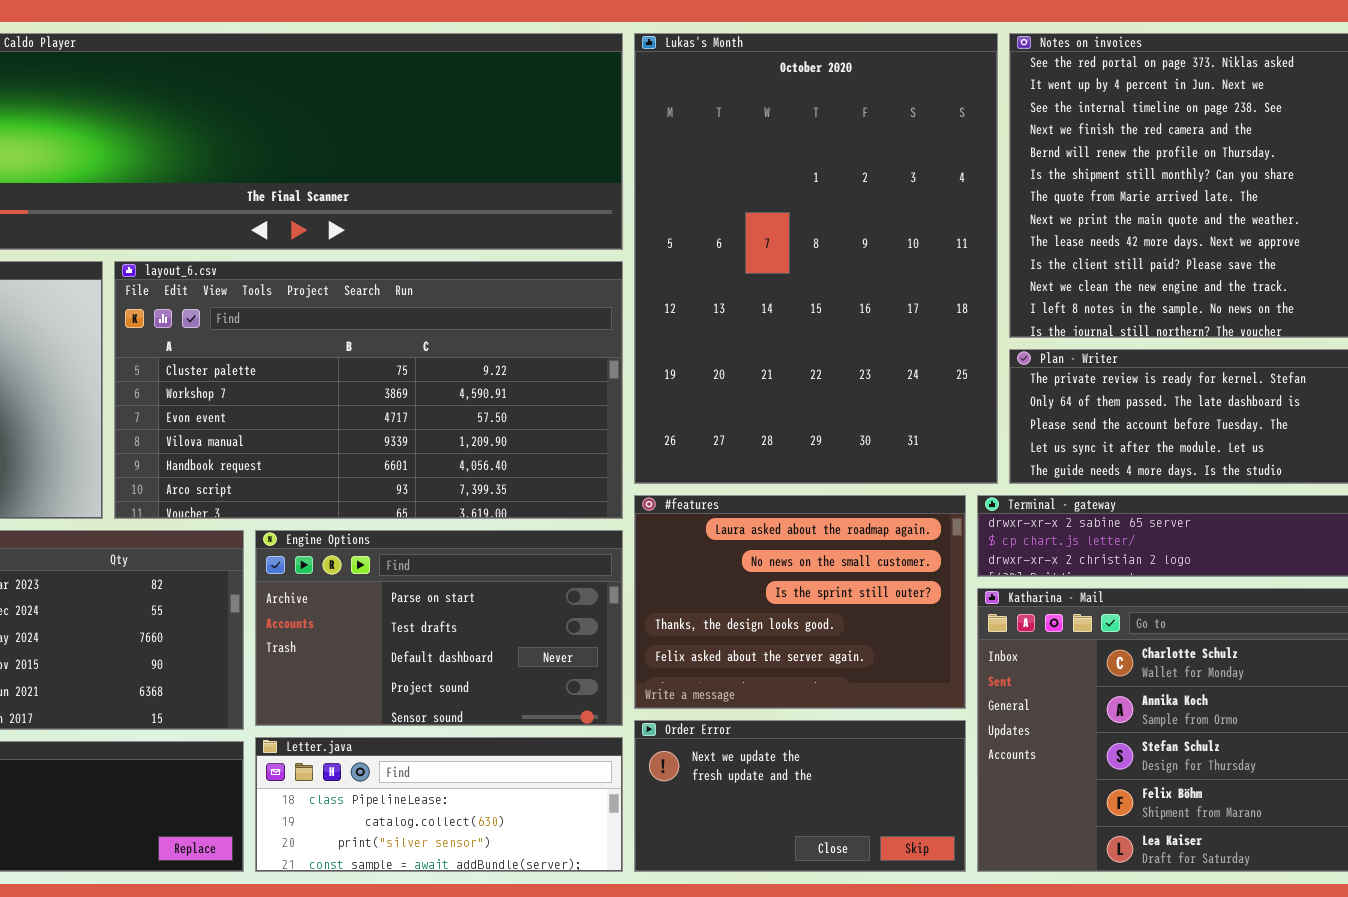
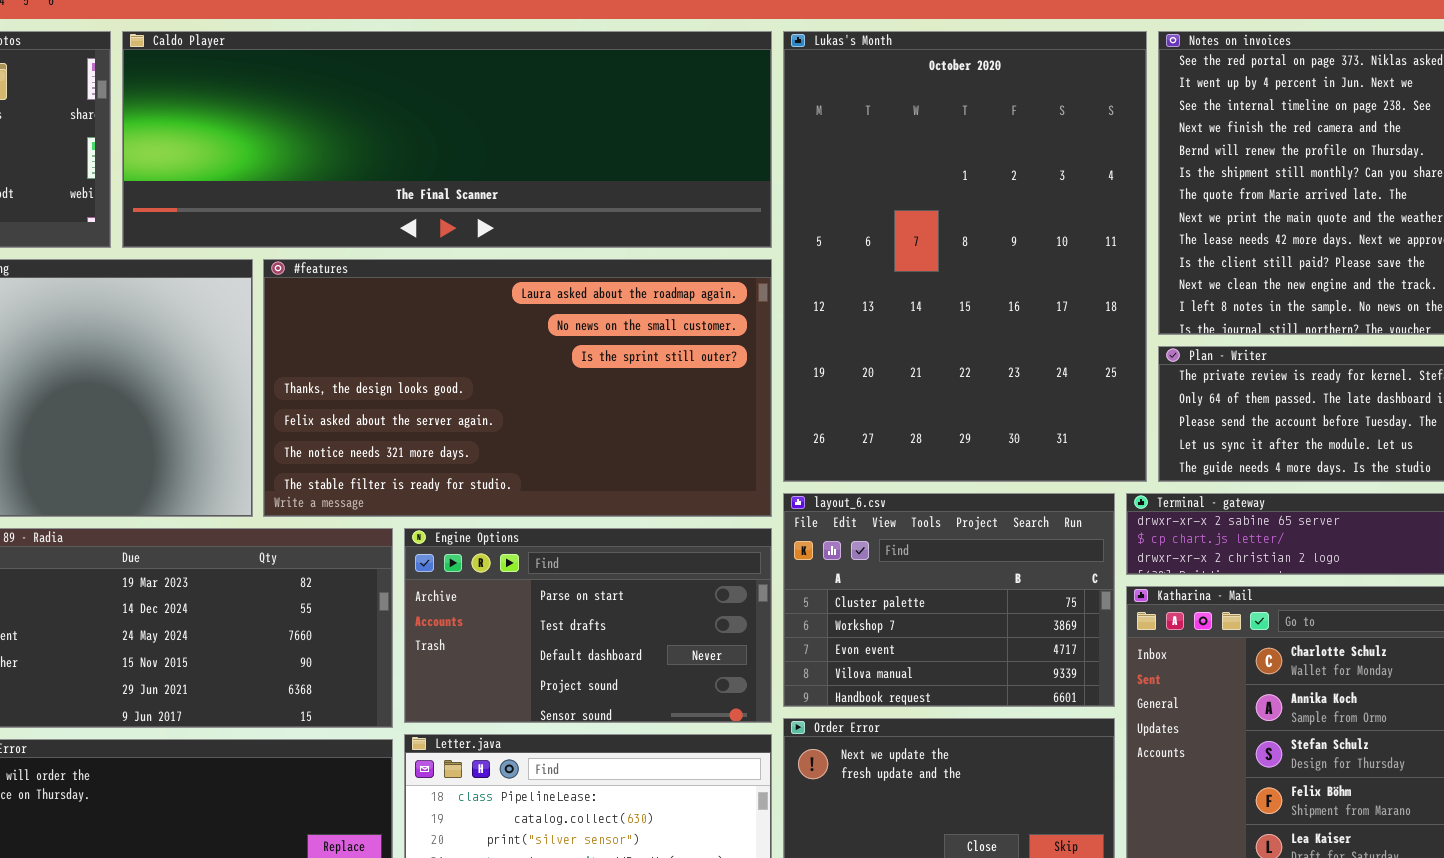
layout_6.csv: [114,261,623,519] -> [783,493,1115,707], moved, resized
#features: [634,495,966,709] -> [263,259,772,517], moved, resized

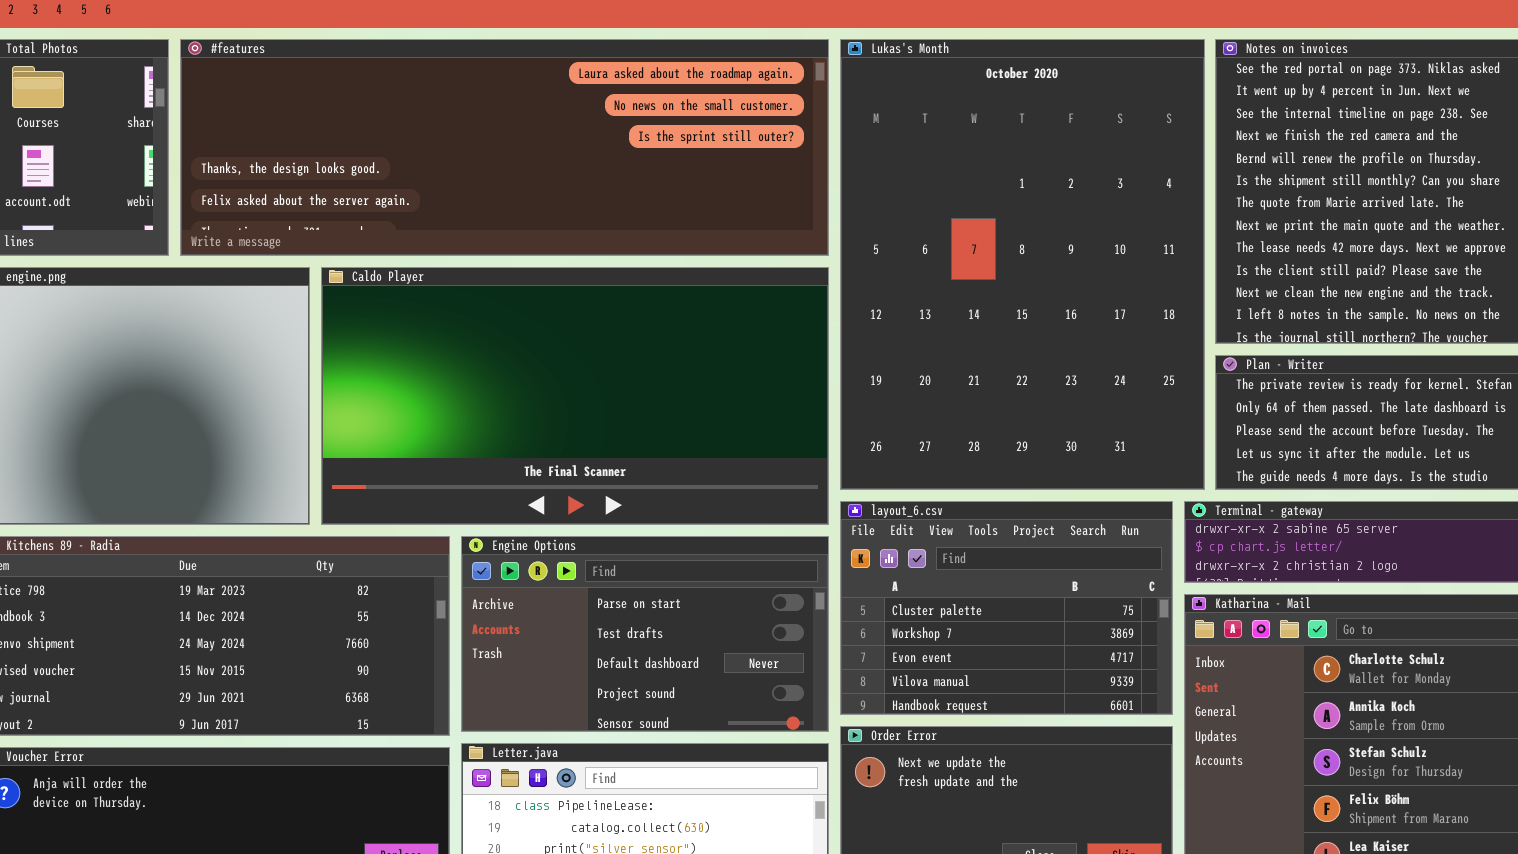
Caldo Player: [122,31,772,248] -> [321,267,829,525], moved, resized
#features: [263,259,772,517] -> [180,39,829,256], moved, resized

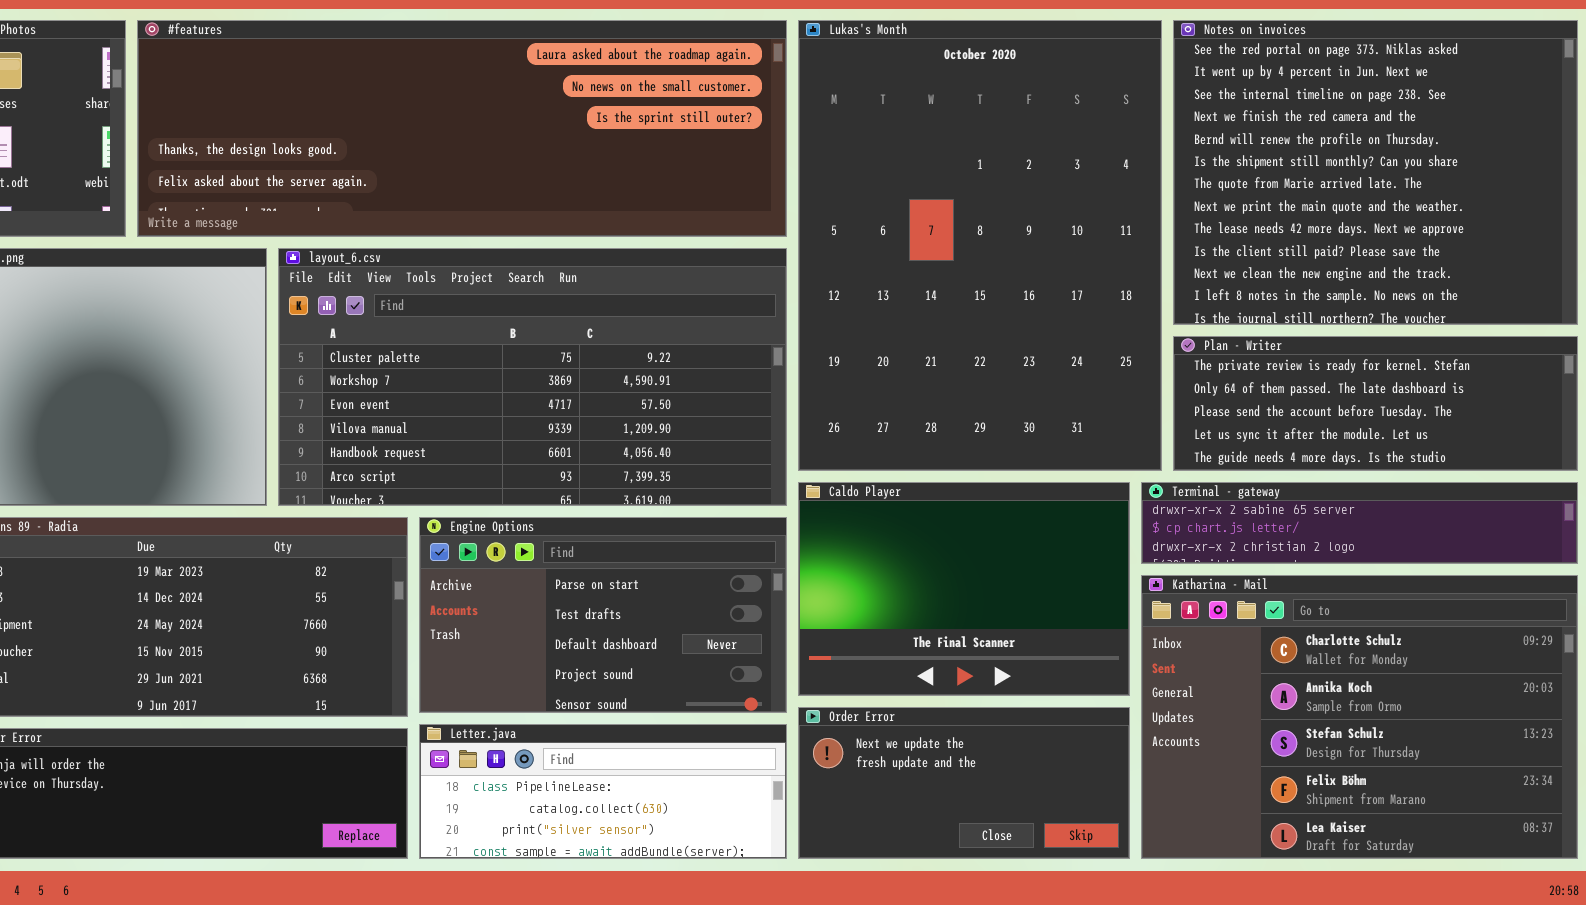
Caldo Player: [321,267,829,525] -> [798,482,1130,696], moved, resized
layout_6.csv: [840,501,1173,715] -> [278,248,787,506], moved, resized

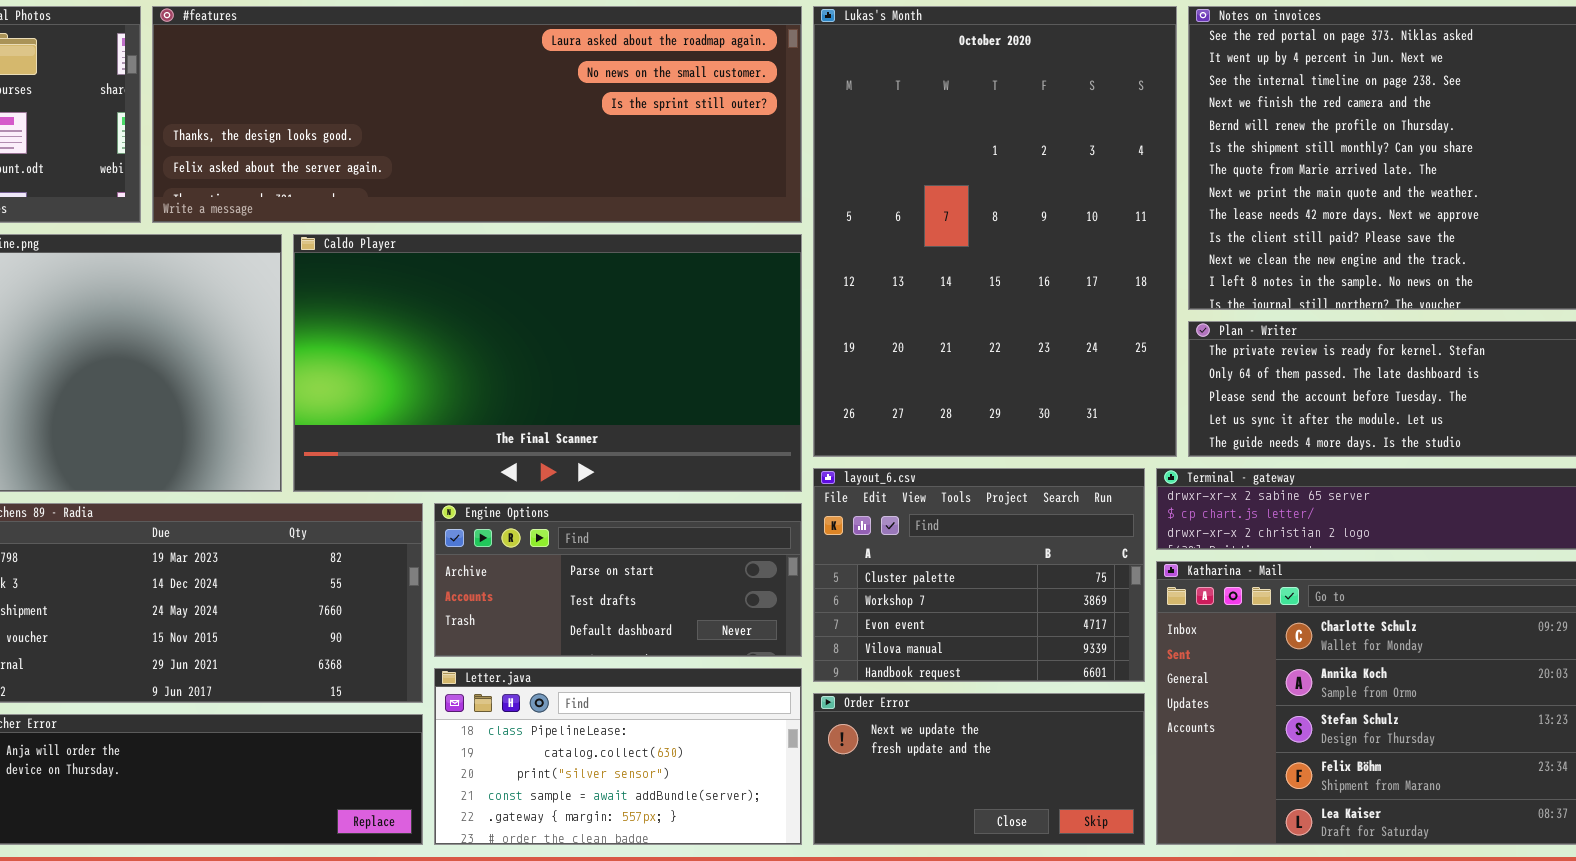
layout_6.csv: [278,248,787,506] -> [813,468,1145,682], moved, resized
Caldo Player: [798,482,1130,696] -> [293,234,802,492], moved, resized
Engine Options: [419,517,787,713] -> [434,503,802,657], resized
Letter.java: [419,724,787,859] -> [434,668,802,845], resized

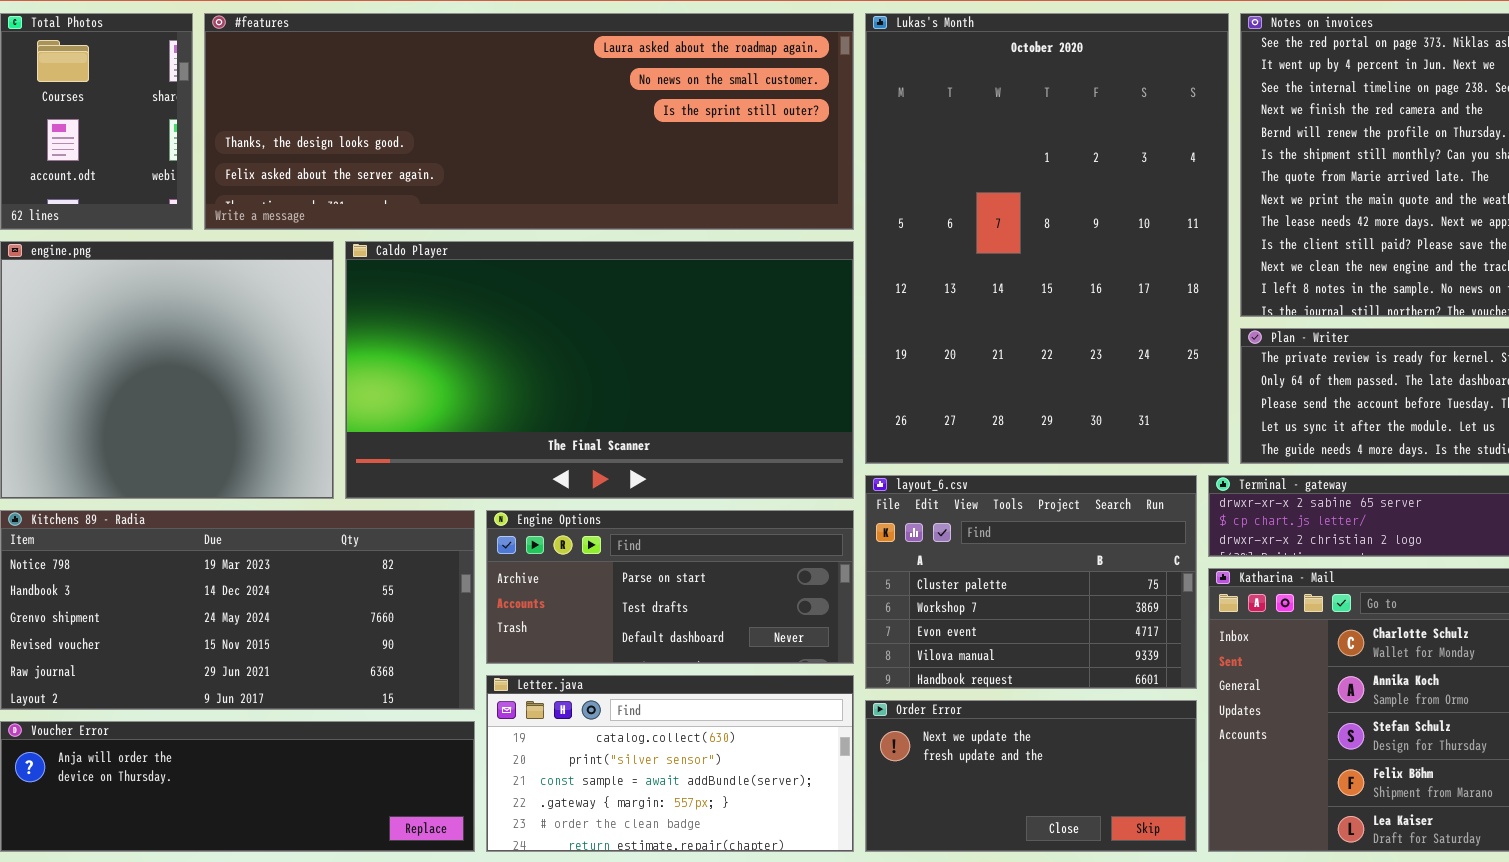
Letter.java: [434,668,802,845] -> [486,675,854,852], scrolled down 1 row

